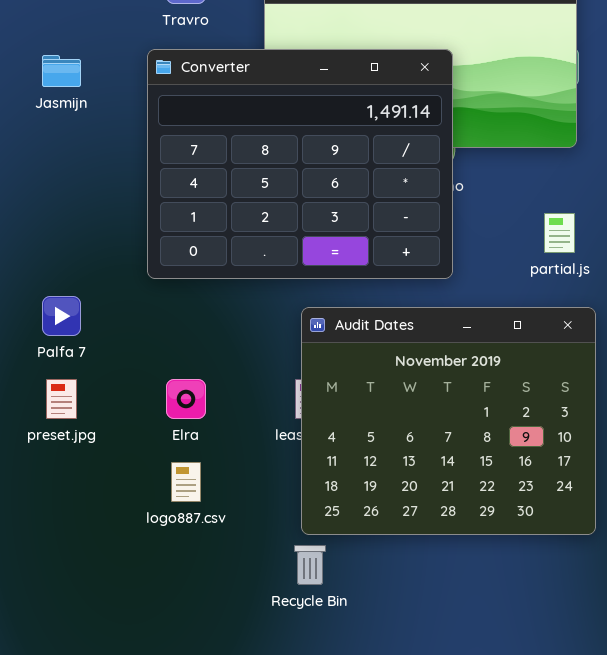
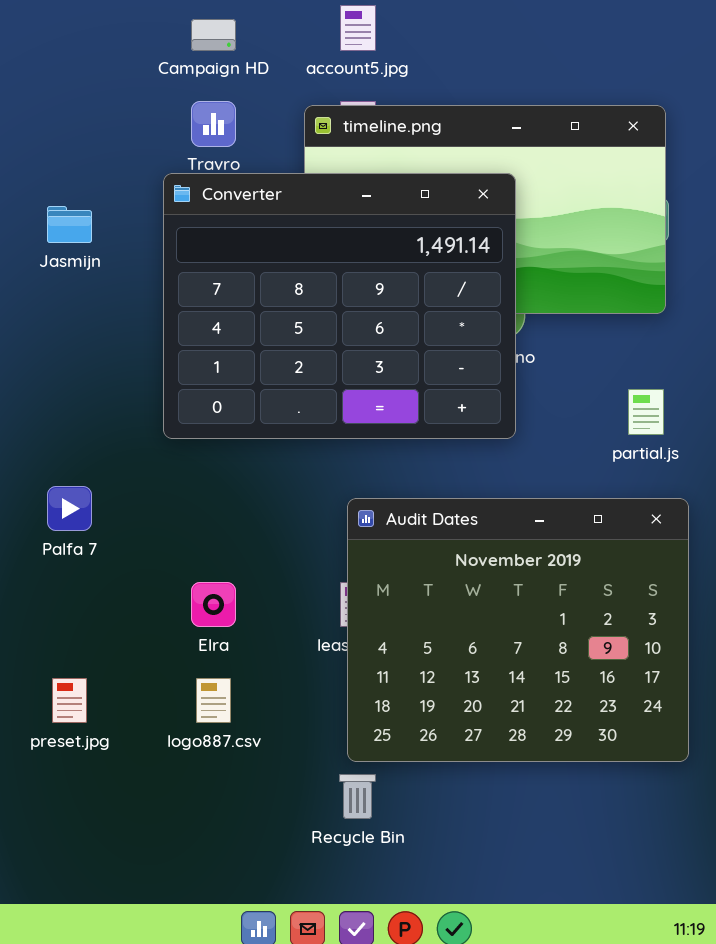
Converter: [147,49,453,279] -> [163,173,516,439], moved
preset.jpg: [46,379,77,419] -> [52,678,87,723], moved

